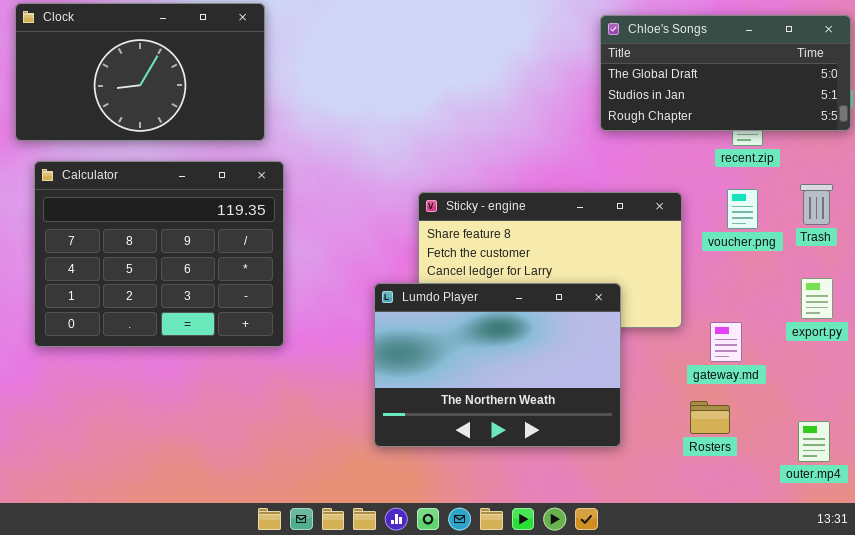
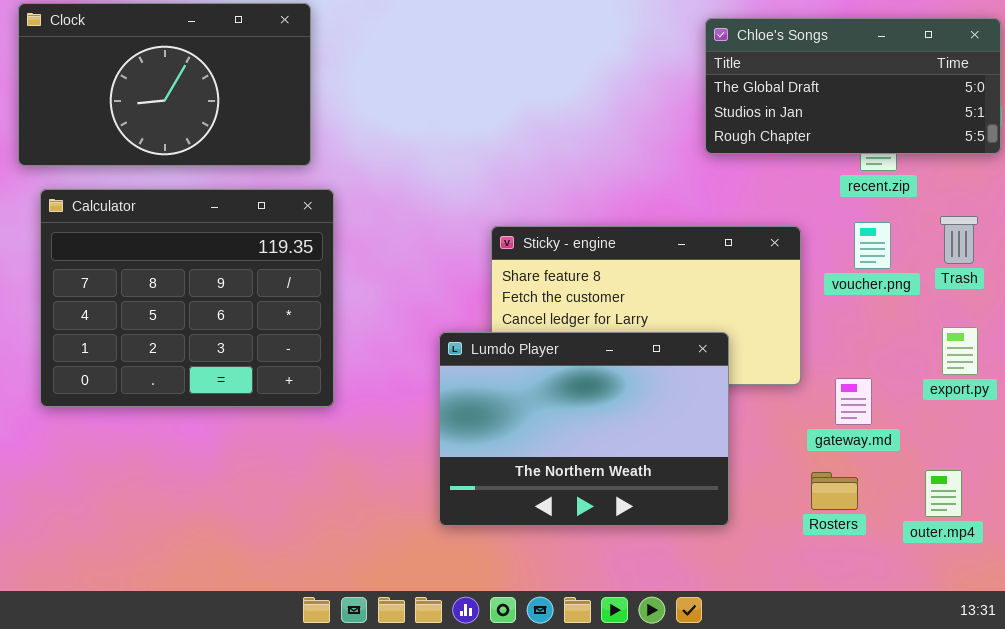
outer.mp4: [798,421,830,462] -> [925,470,962,517], moved

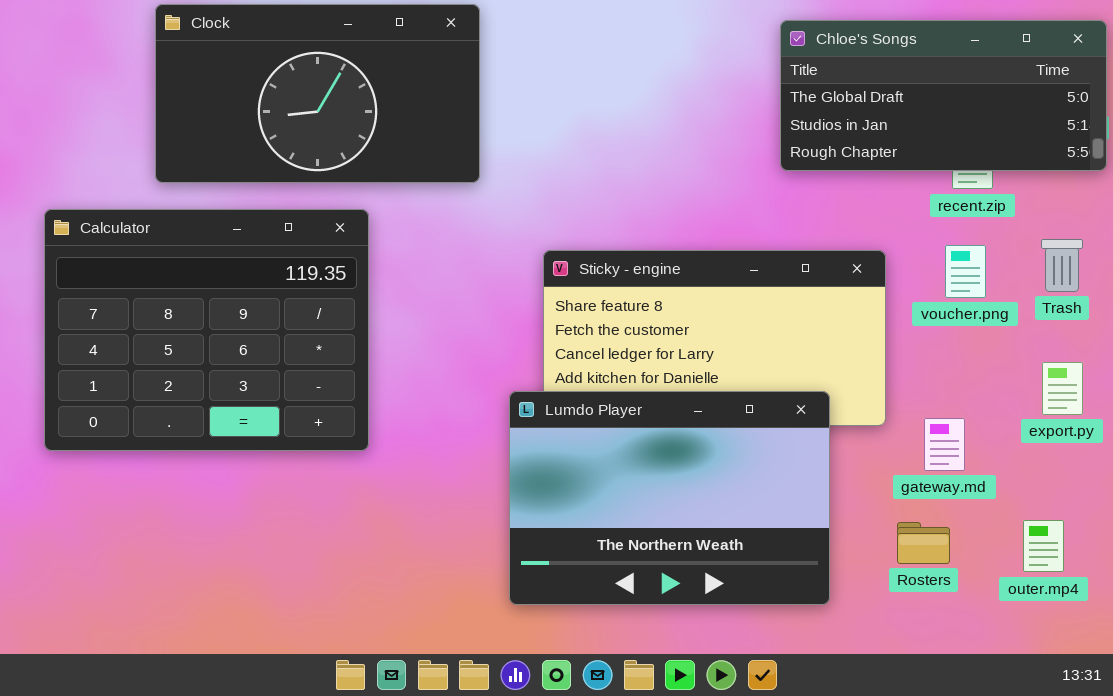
Clock: [18,3,311,166] -> [155,4,480,183], moved
Lumdo Player: [439,332,729,526] -> [509,391,830,605], moved

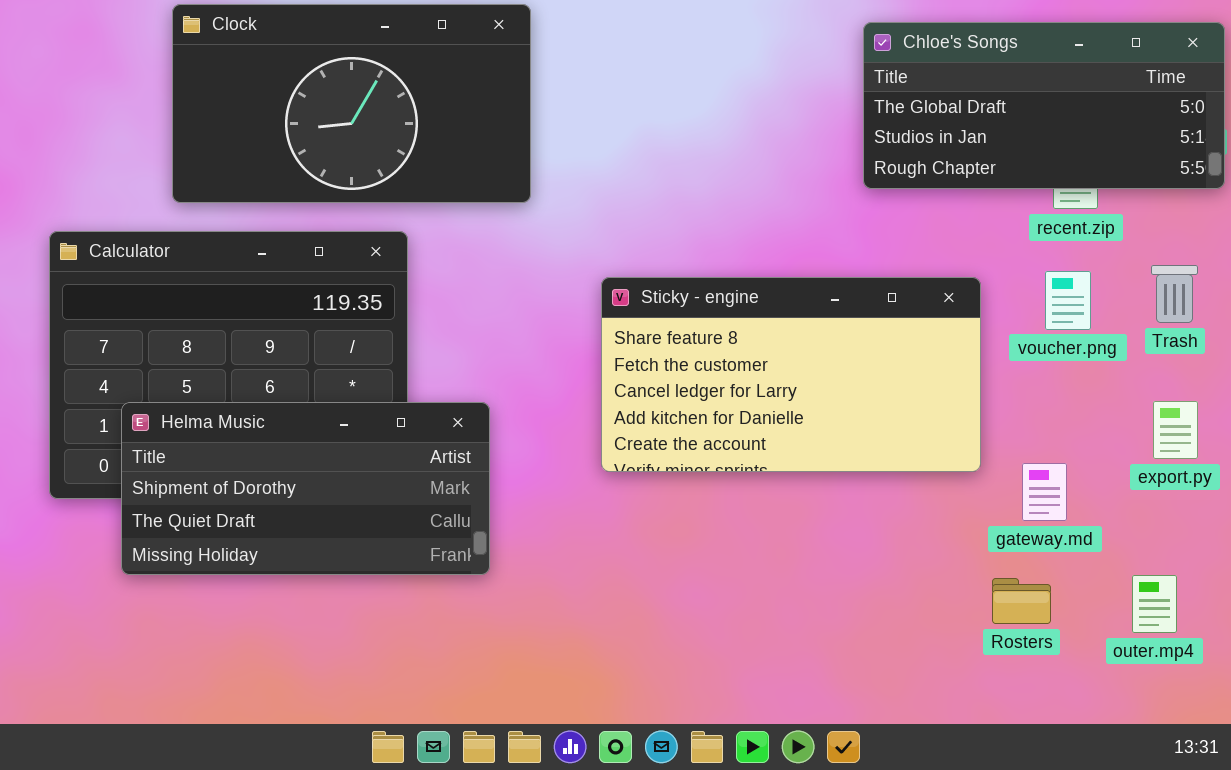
Helma Music: none -> [121,402,490,575], opened
Lumdo Player: [509,391,830,605] -> none, closed

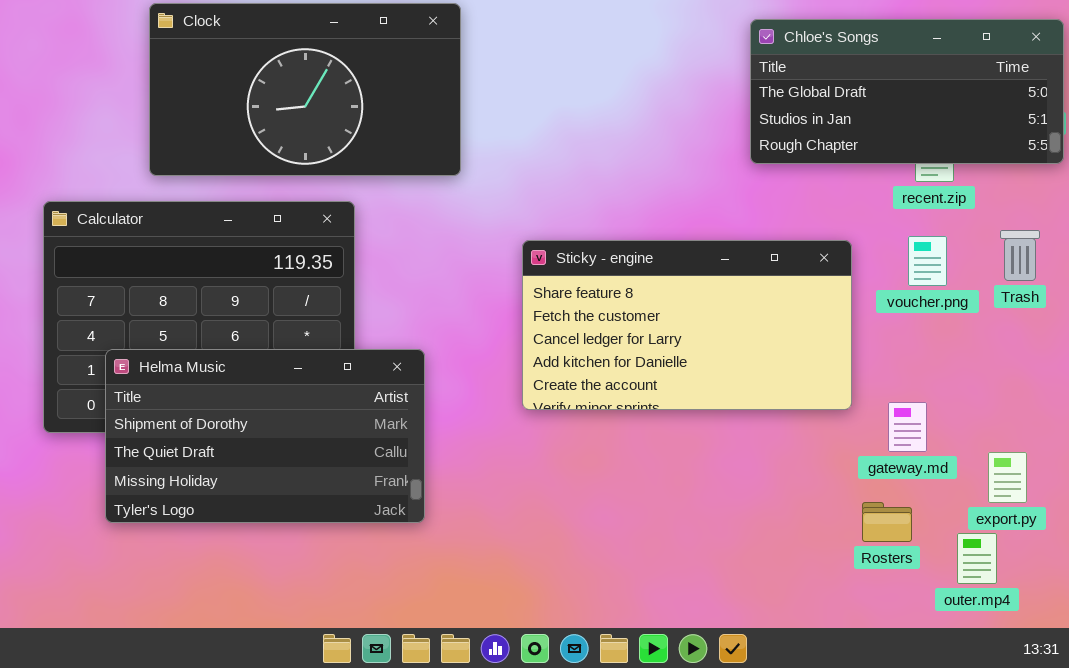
export.py: [1153,401,1198,459] -> [988,452,1027,503], moved
Helma Music: [121,402,490,575] -> [105,349,425,523], resized
outer.mp4: [1132,575,1177,633] -> [957,533,997,584], moved

